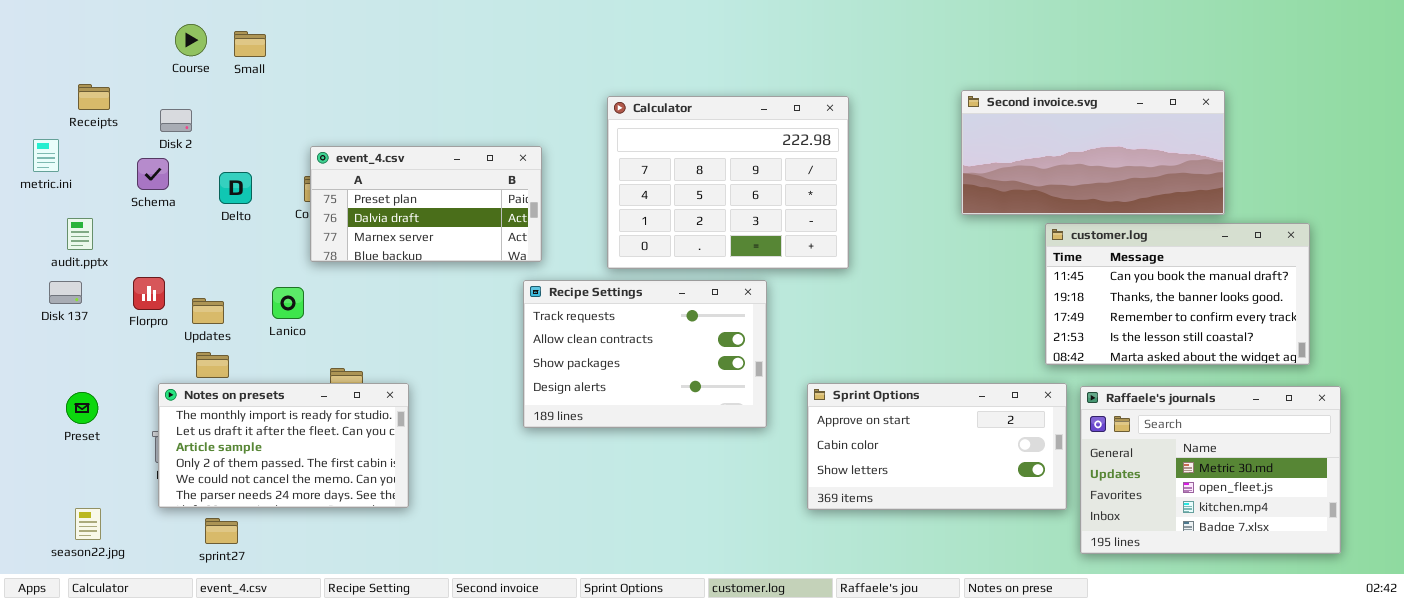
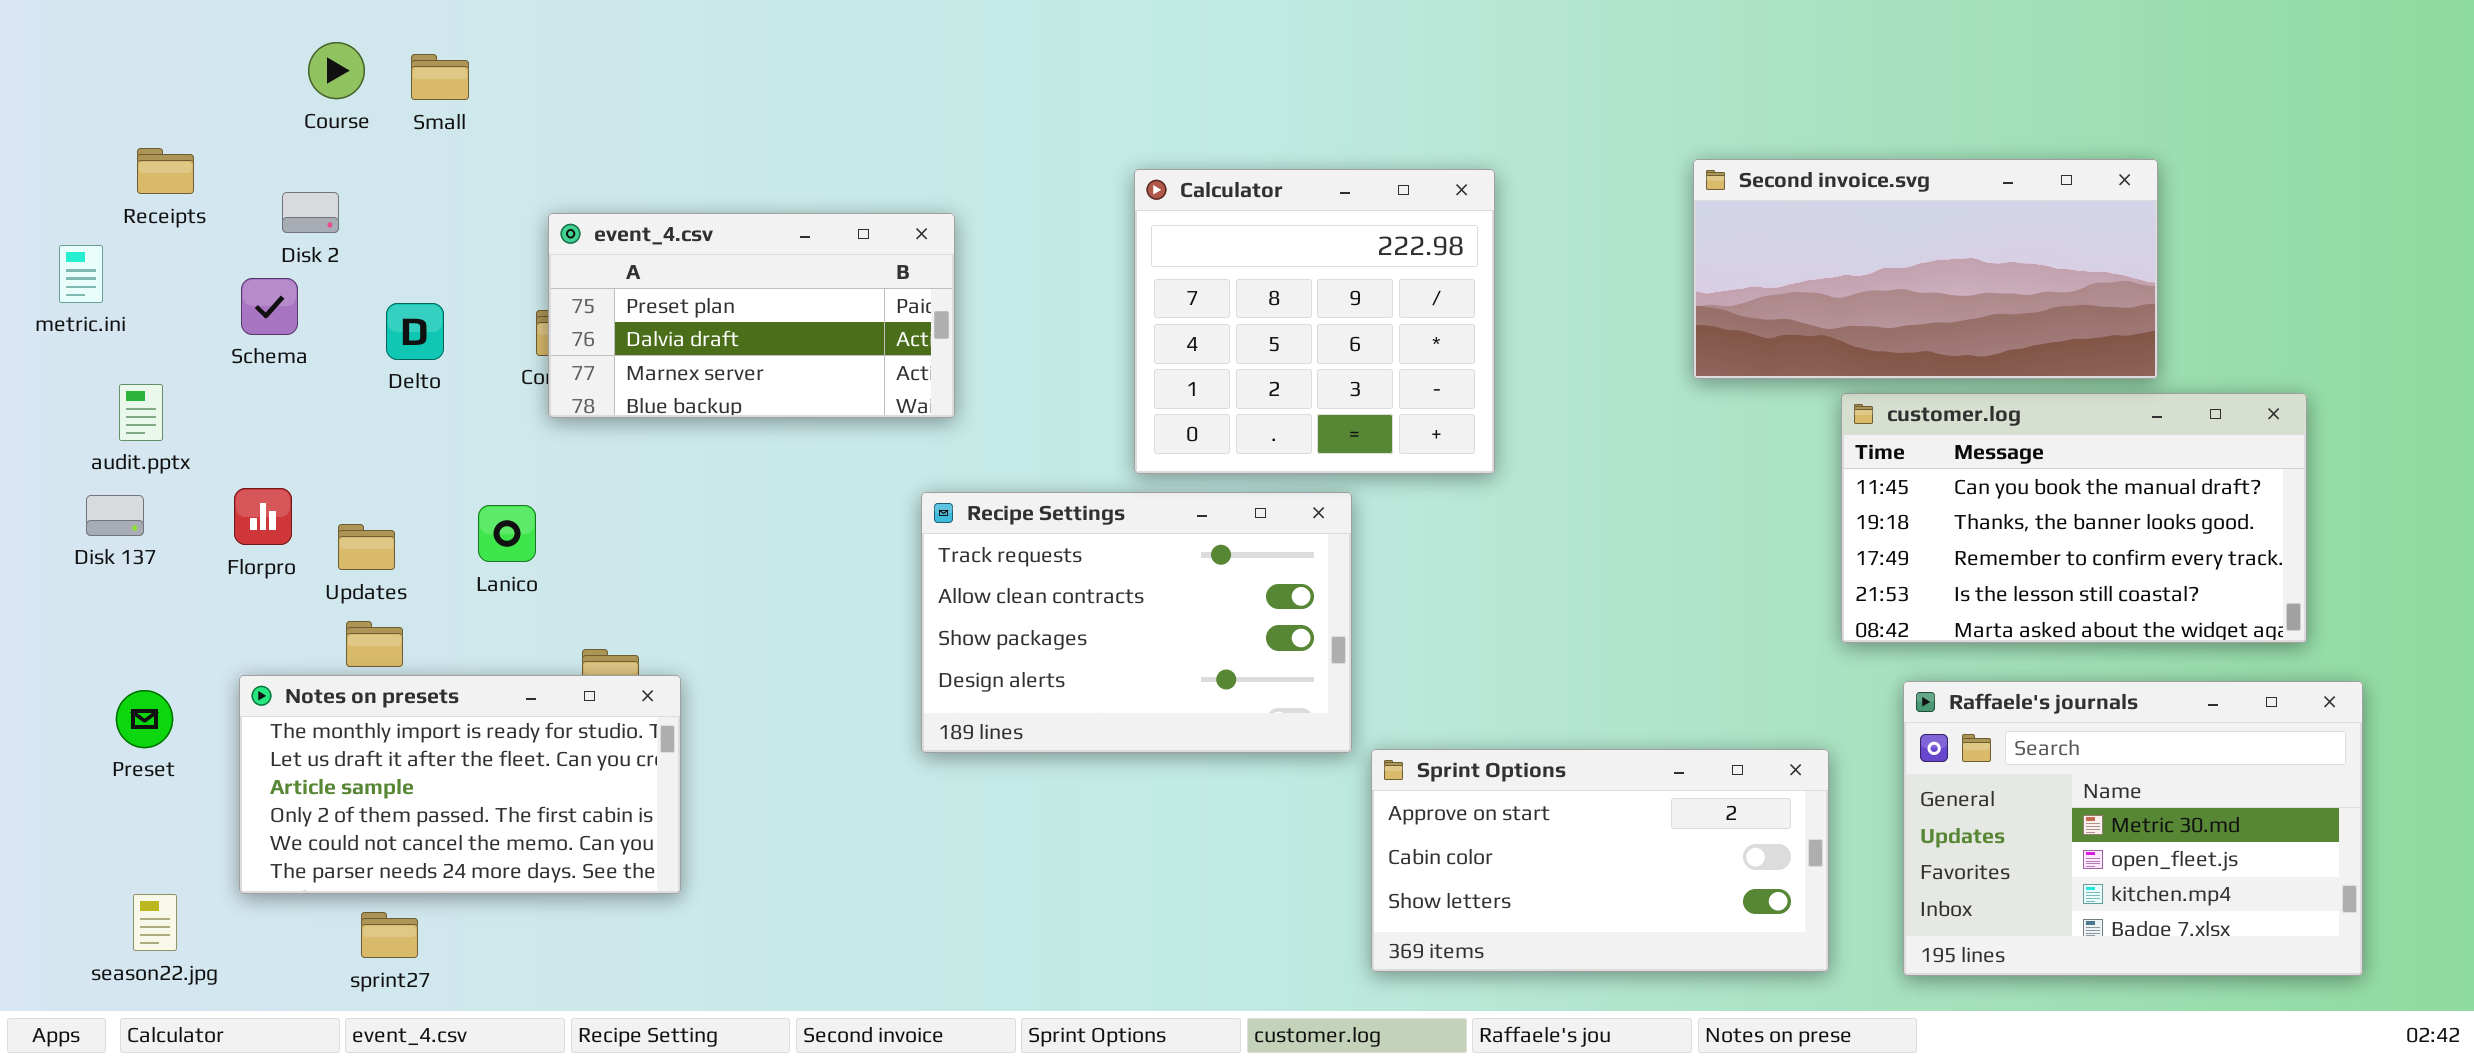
Calculator: [607,96,849,269] -> [1134,169,1495,474], resized
event_4.csv: [310,146,542,262] -> [548,213,955,418], moved
Notes on presets: [158,383,409,508] -> [239,675,681,894], moved
Sprint Options: [807,383,1067,510] -> [1371,749,1829,972], moved

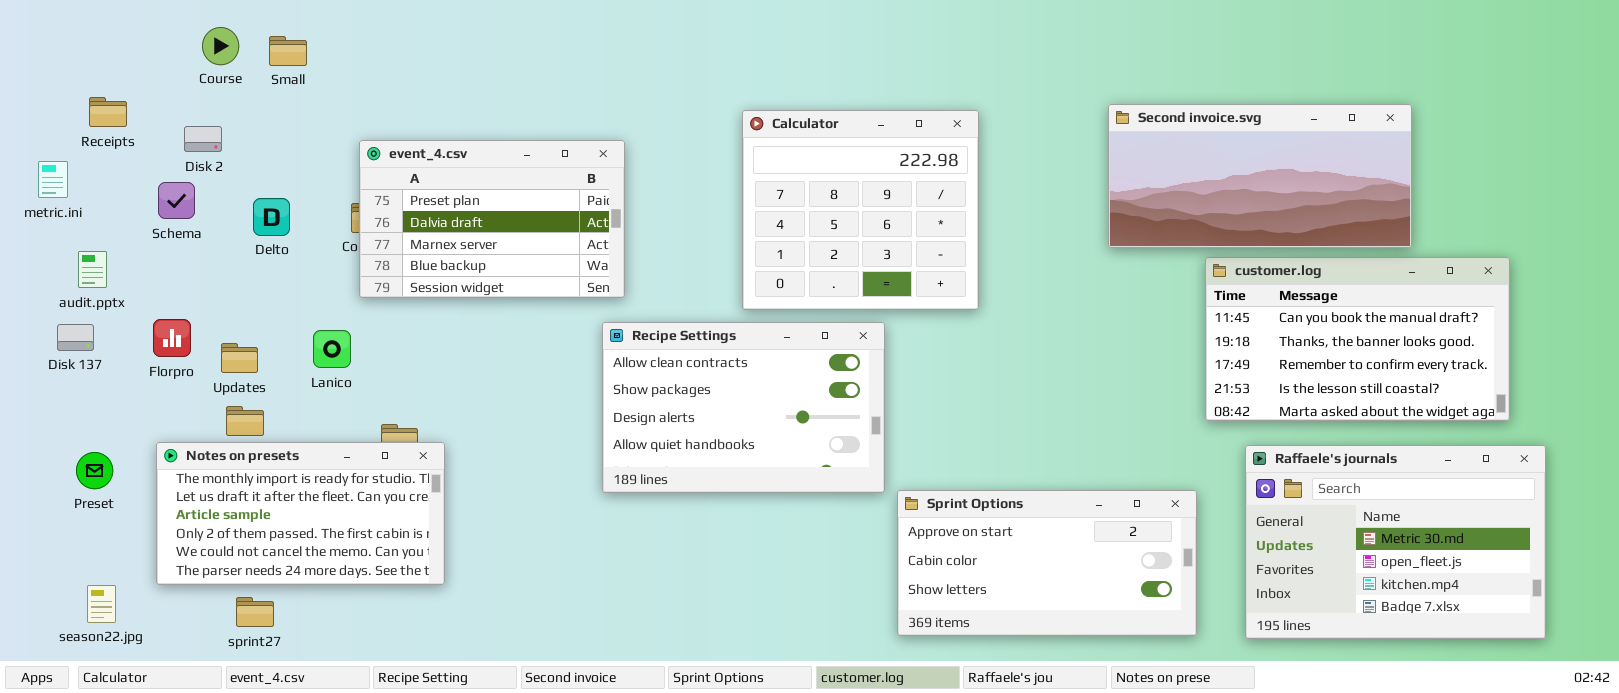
event_4.csv: [548,213,955,418] -> [359,140,625,298], resized
Recipe Settings: [921,492,1352,753] -> [602,322,885,493], scrolled down 1 row

